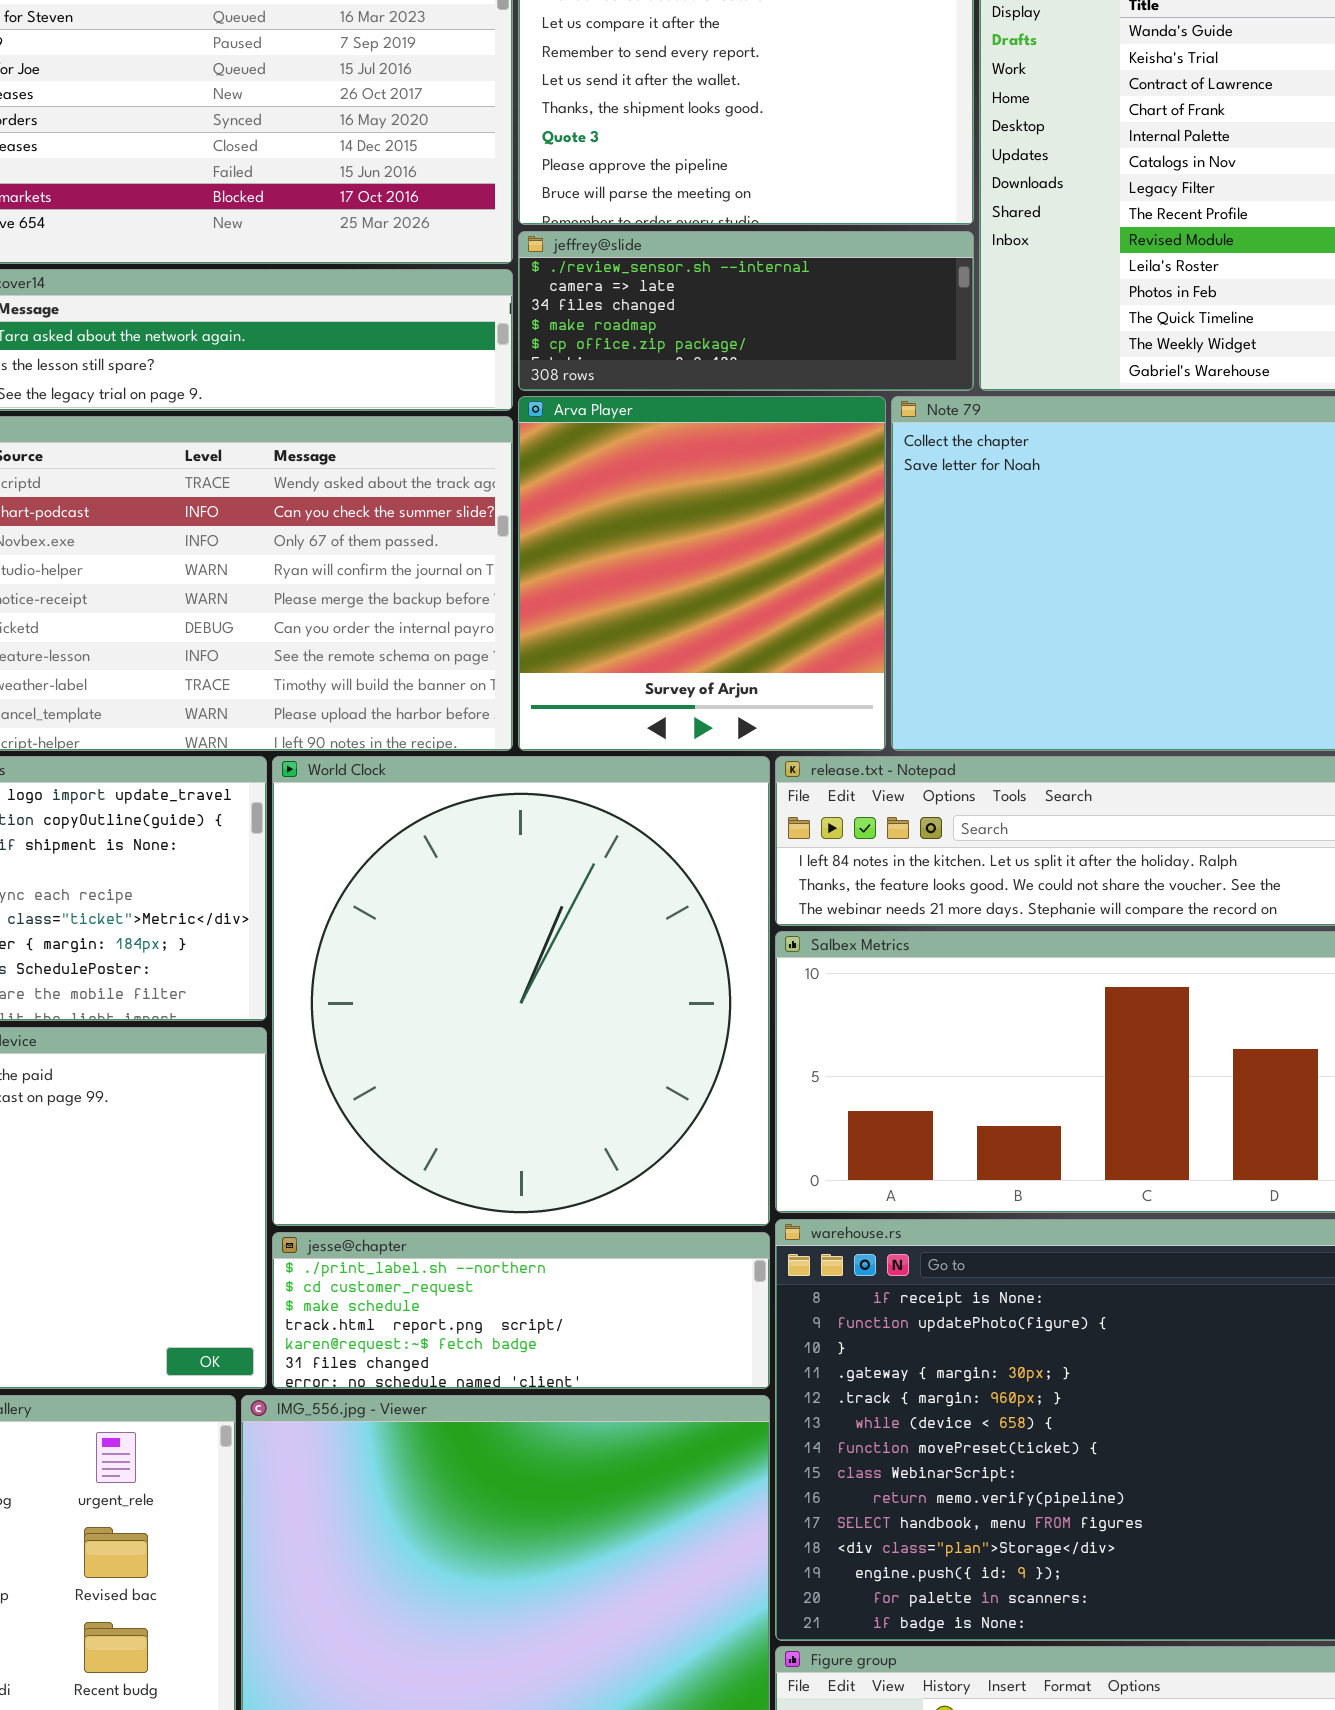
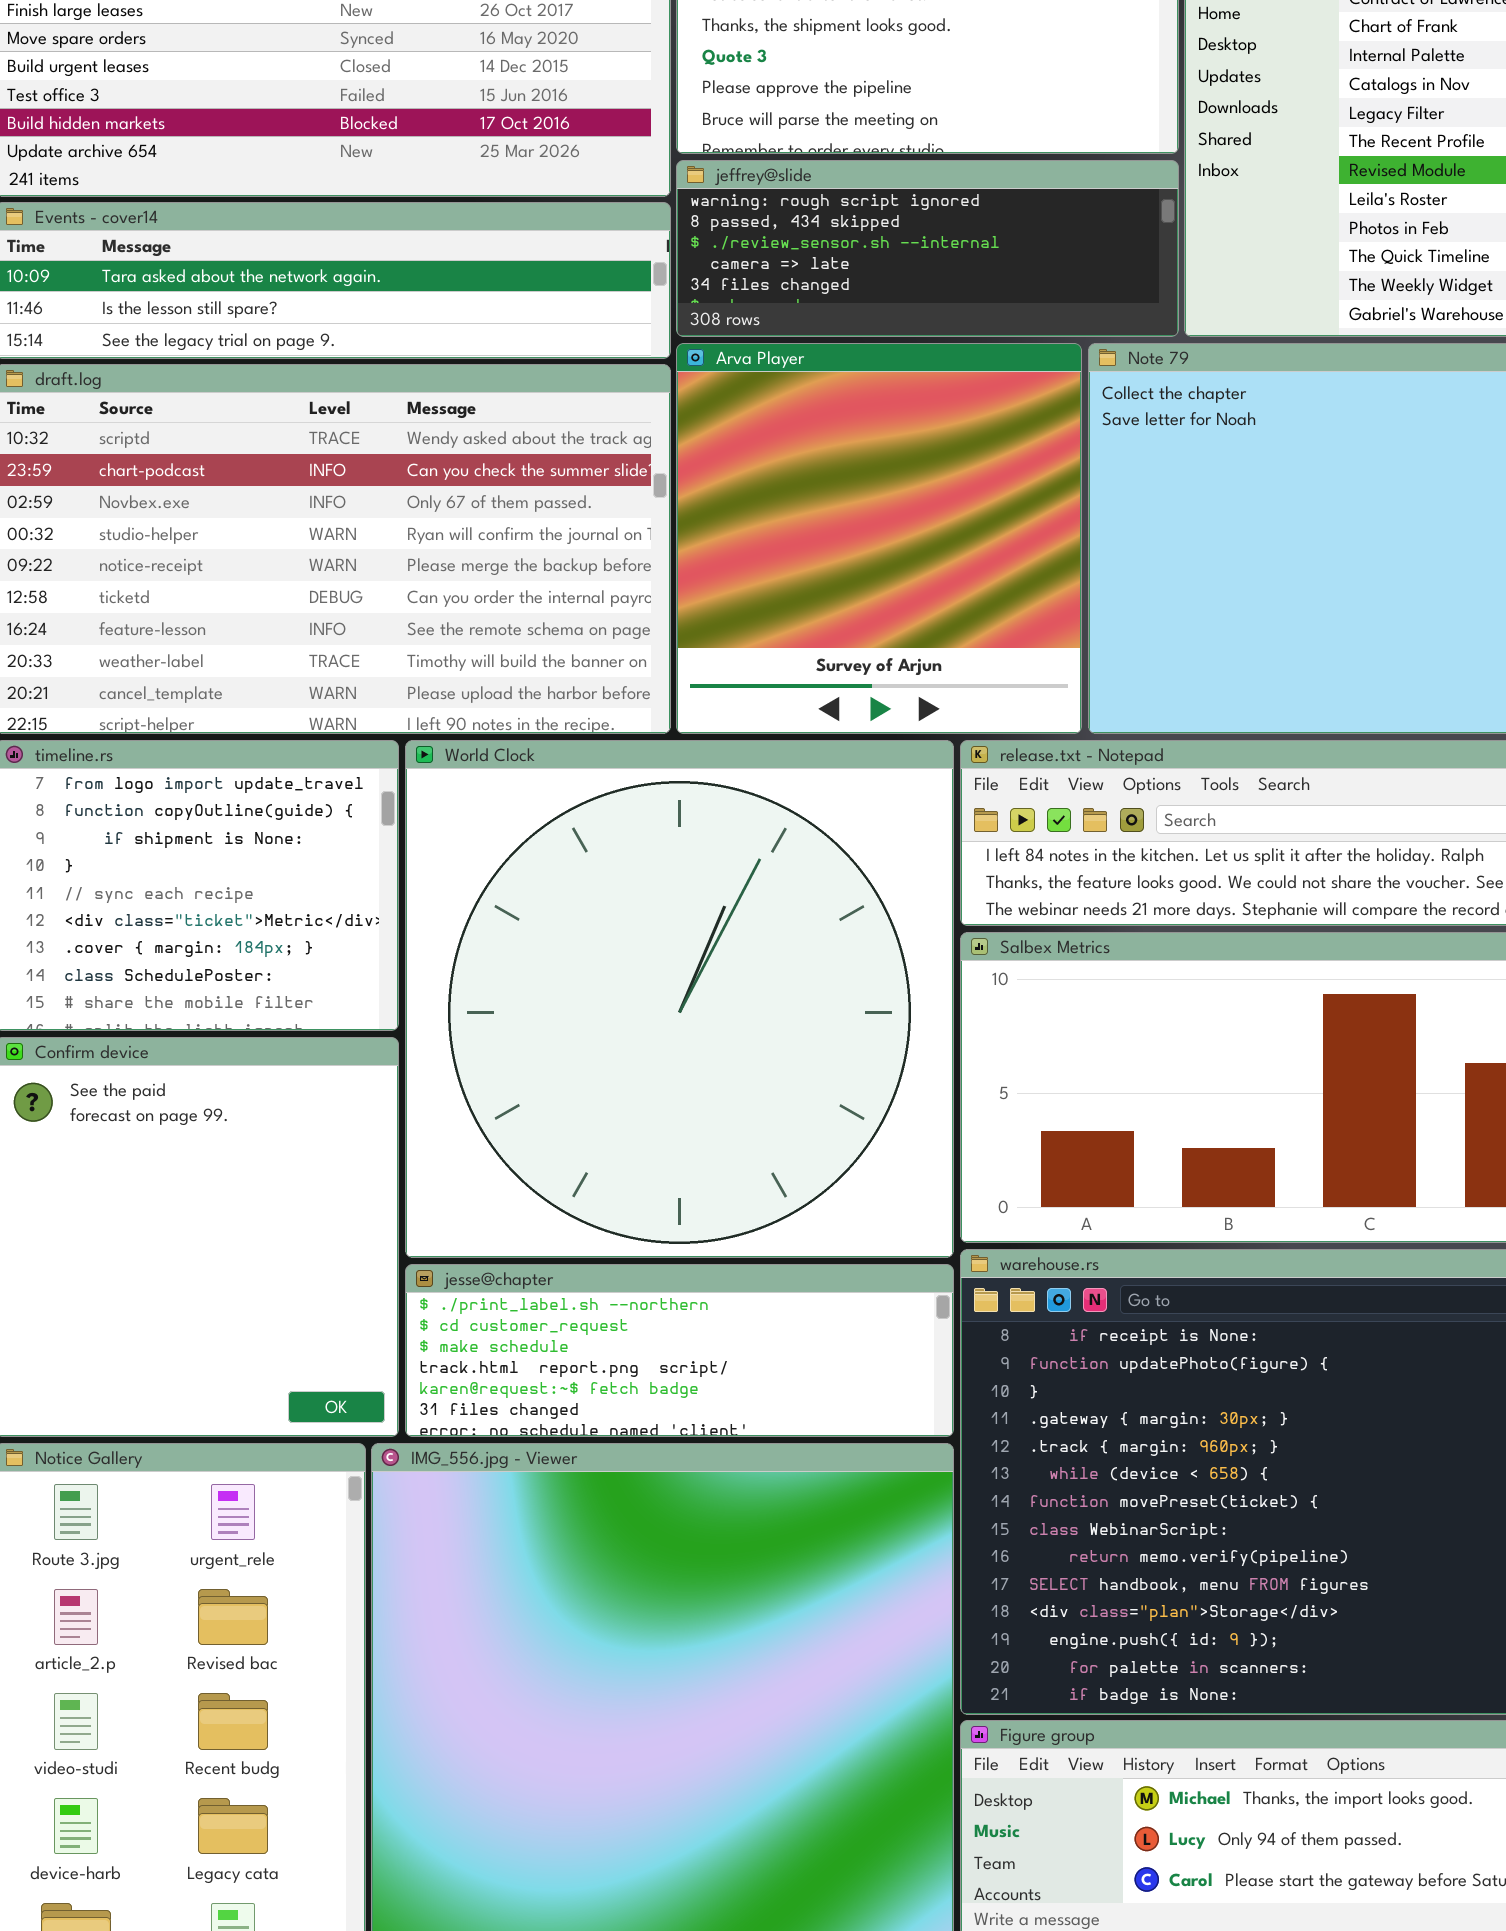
jeffrey@slide: [518,231,974,391] -> [676,160,1179,337], scrolled up 2 rows

